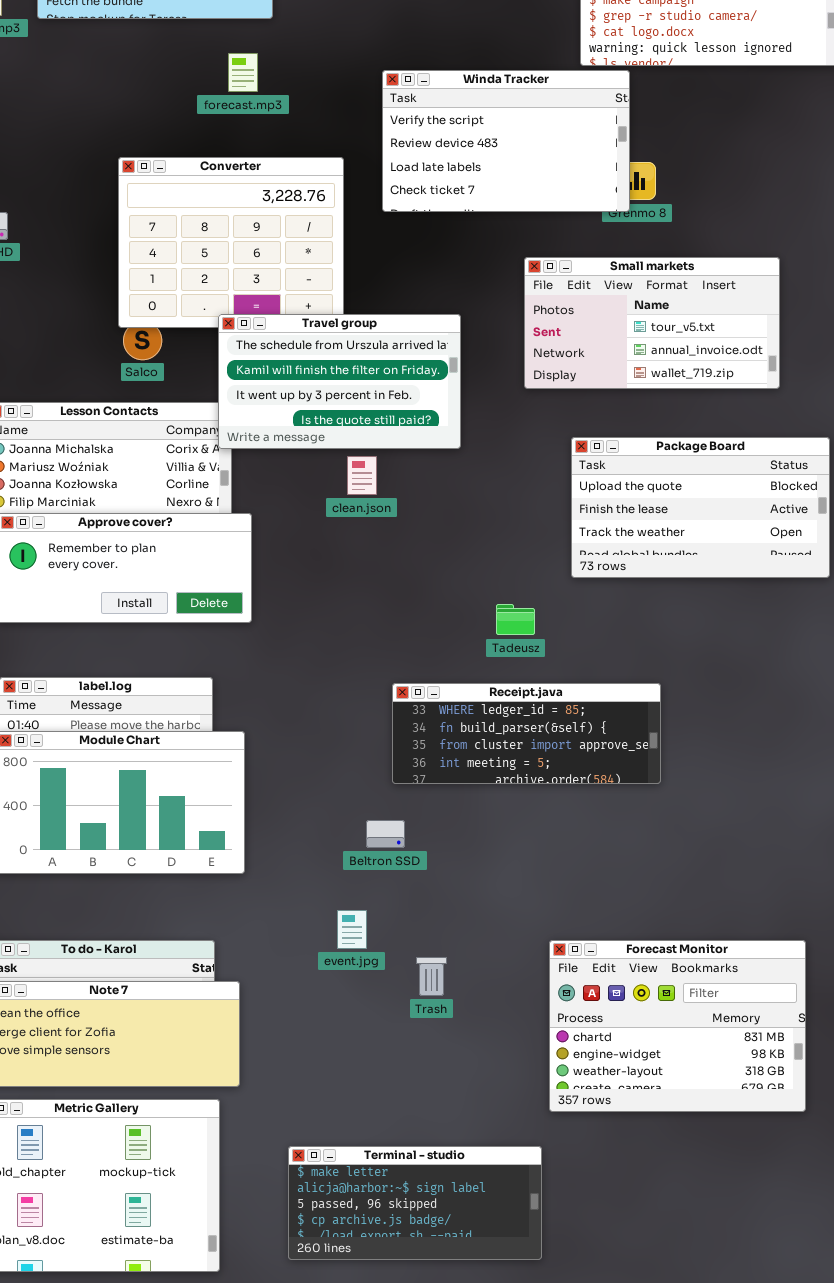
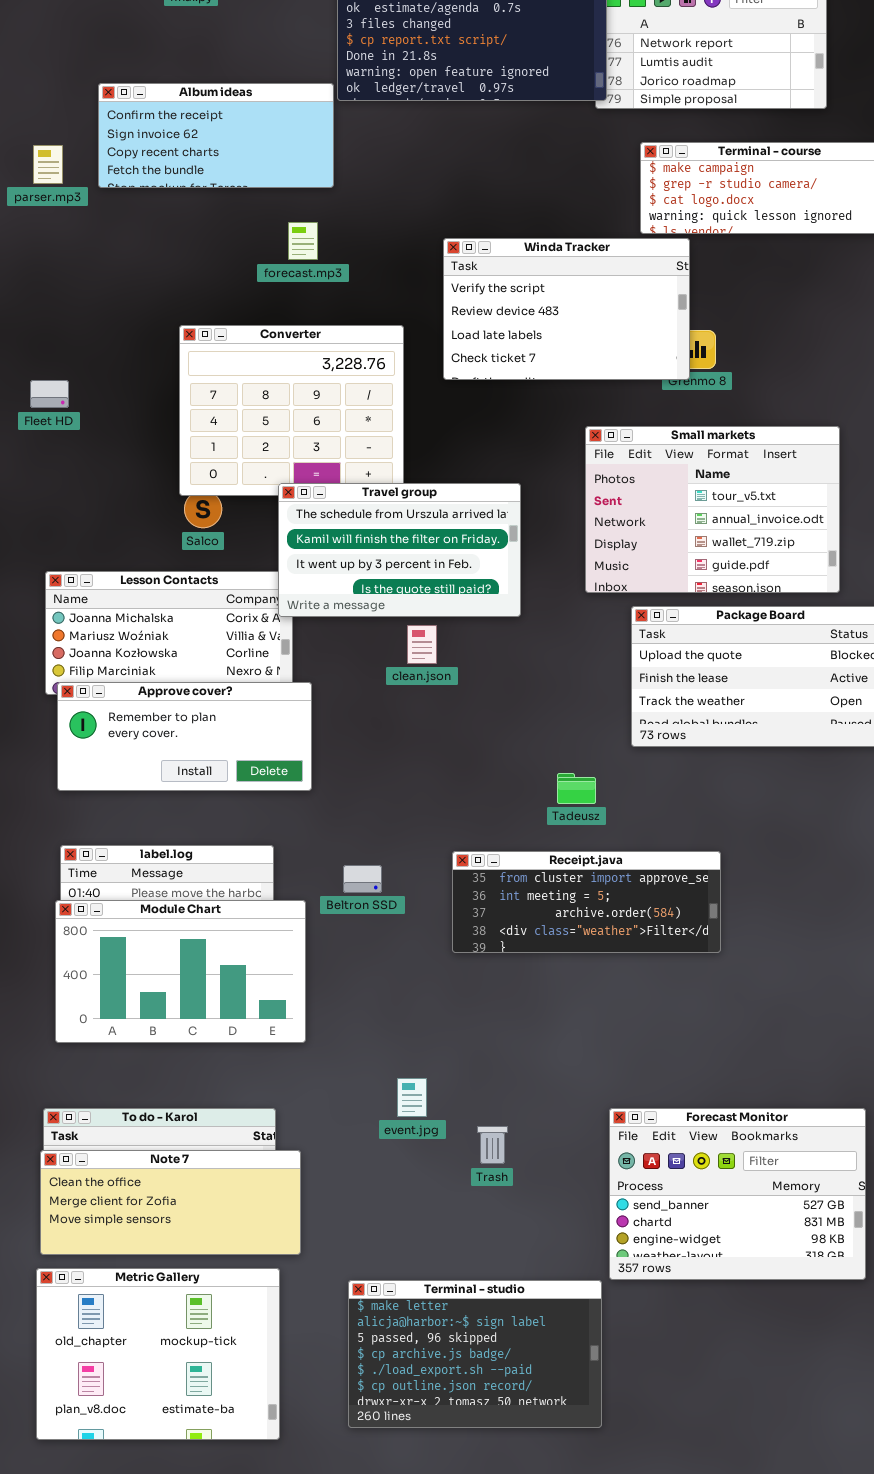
Small markets: [524,257,780,389] -> [585,426,840,593], resized
Receipt.java: [392,683,661,784] -> [452,851,721,953], scrolled down 2 rows
Beltron SSD: [366,820,405,848] -> [343,865,382,893], moved
Forecast Monitor: [549,940,806,1112] -> [609,1108,866,1280], scrolled up 1 row
Terminal - studio: [288,1146,542,1260] -> [348,1280,602,1428], resized

